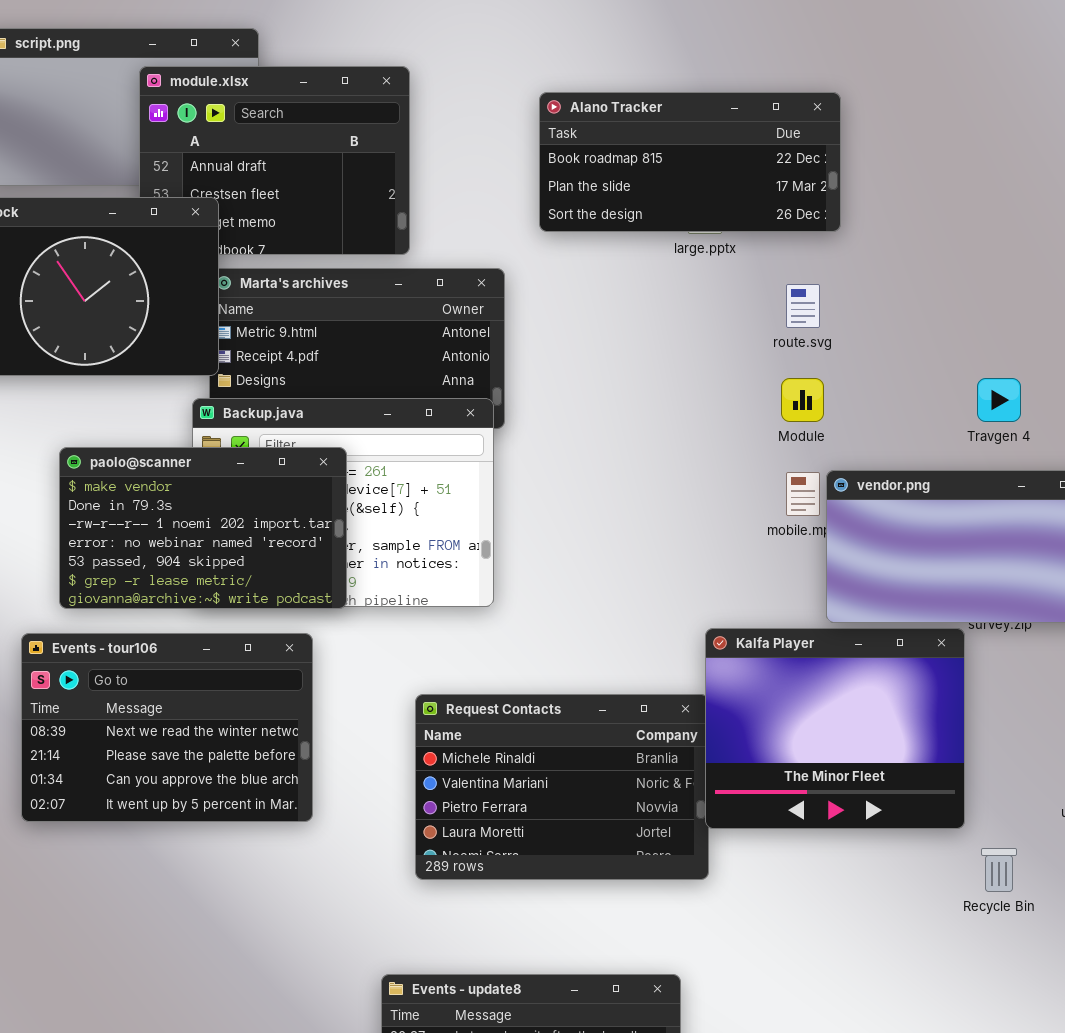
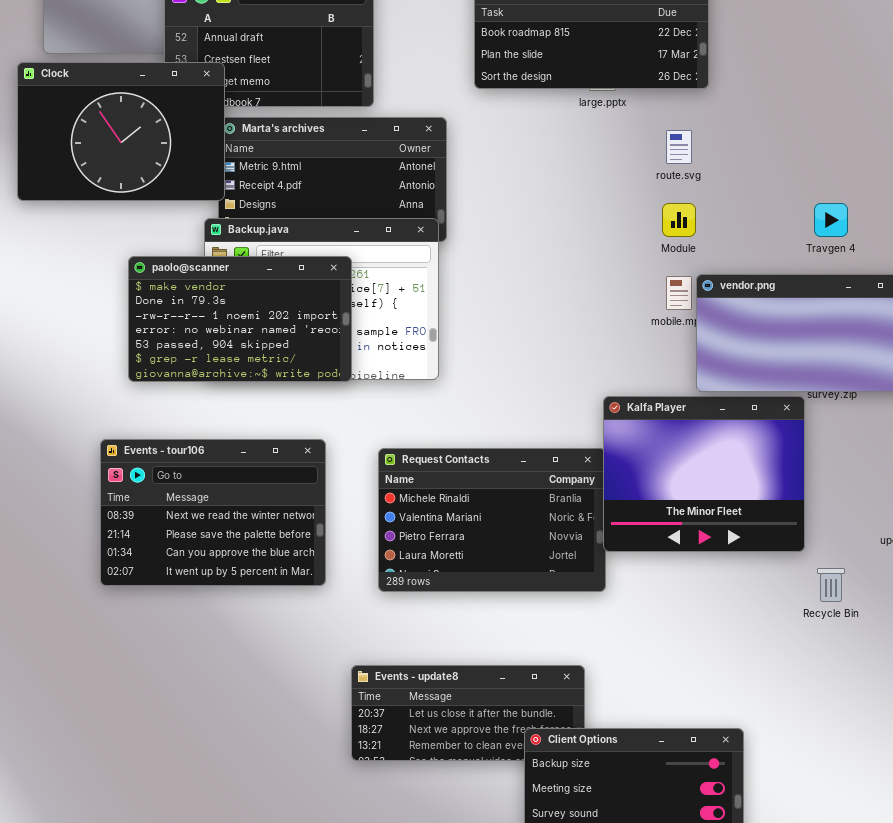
paolo@scanner: [59,447,347,609] -> [128,256,352,382], moved
Events - tour106: [21,633,313,822] -> [100,439,326,586], moved

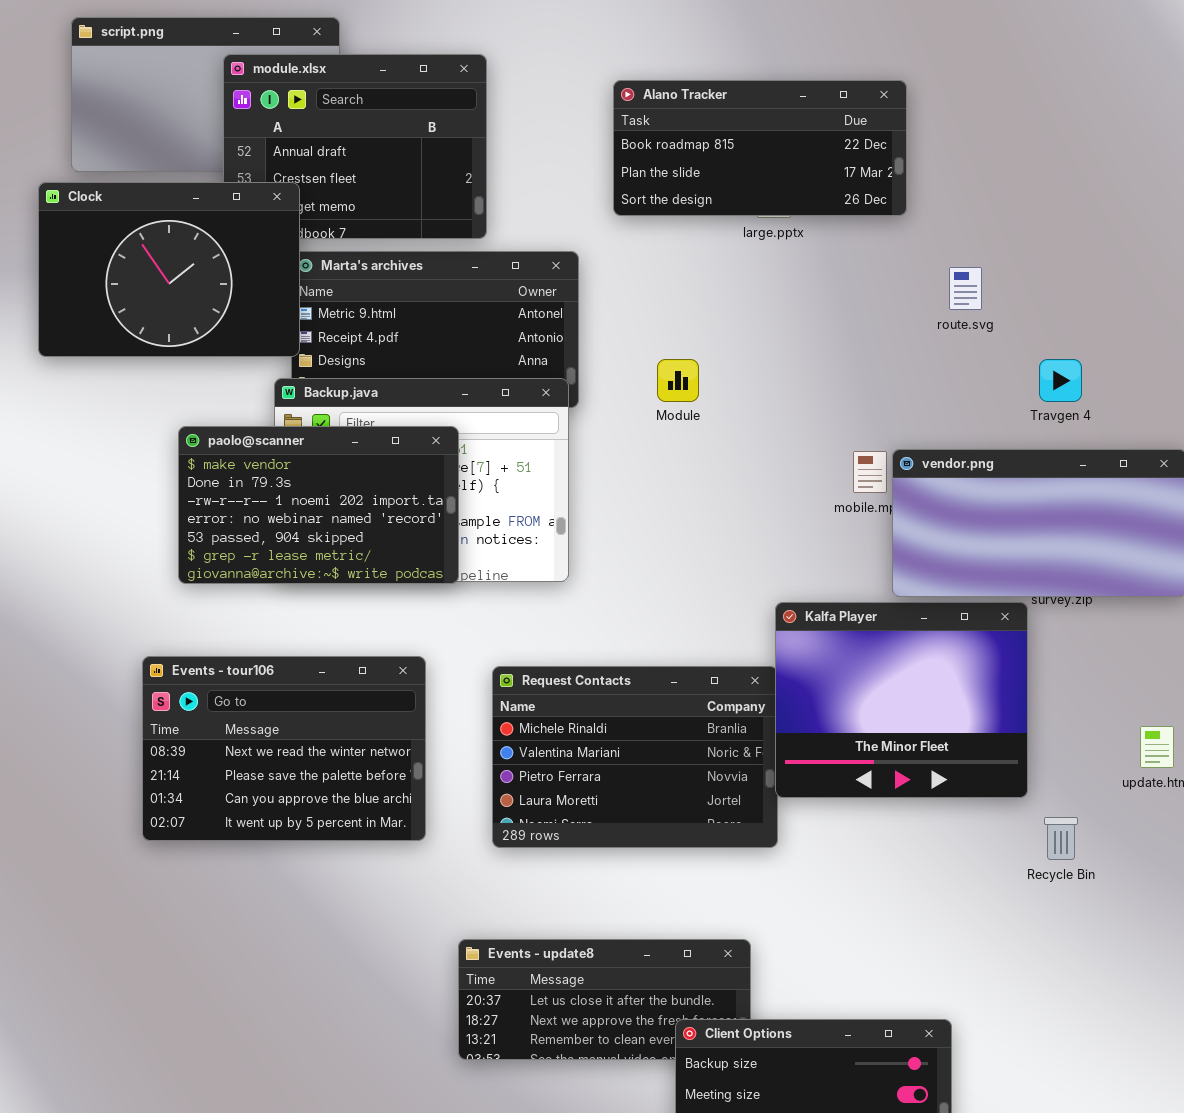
route.svg: [666,130,692,164] -> [949,267,982,310], moved
Module: [662,203,696,237] -> [657,359,699,402], moved

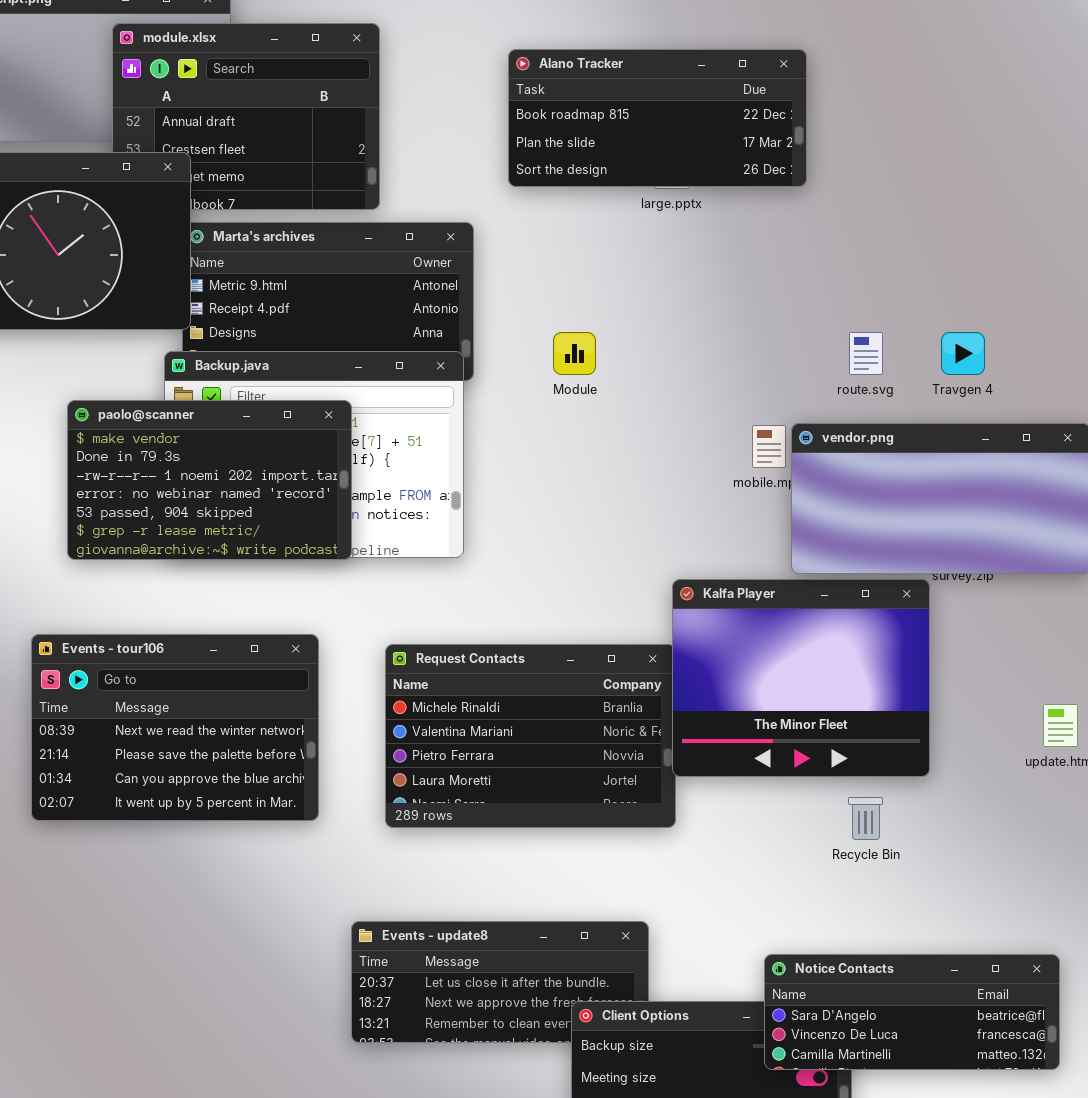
route.svg: [949,267,982,310] -> [849,332,883,375], moved
Recycle Bin: [1044,817,1078,860] -> [848,797,883,840], moved
Notice Contacts: none -> [764,954,1060,1070], opened

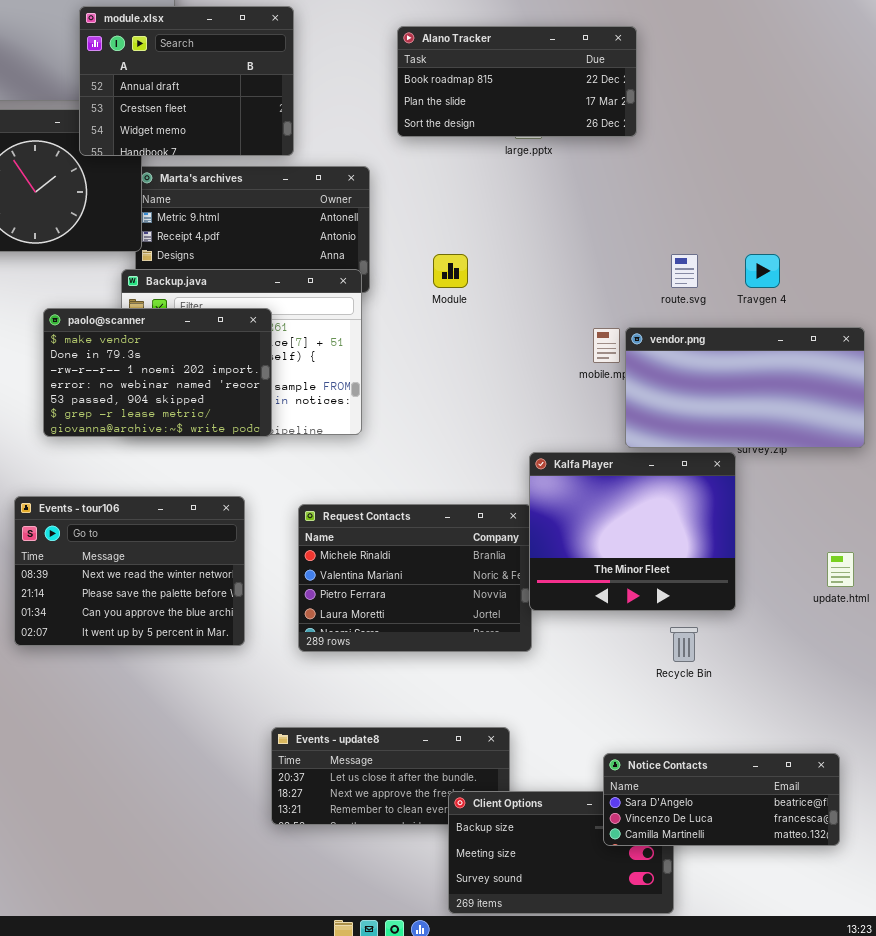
module.xlsx: [112,23,380,210] -> [79,6,294,156], raised

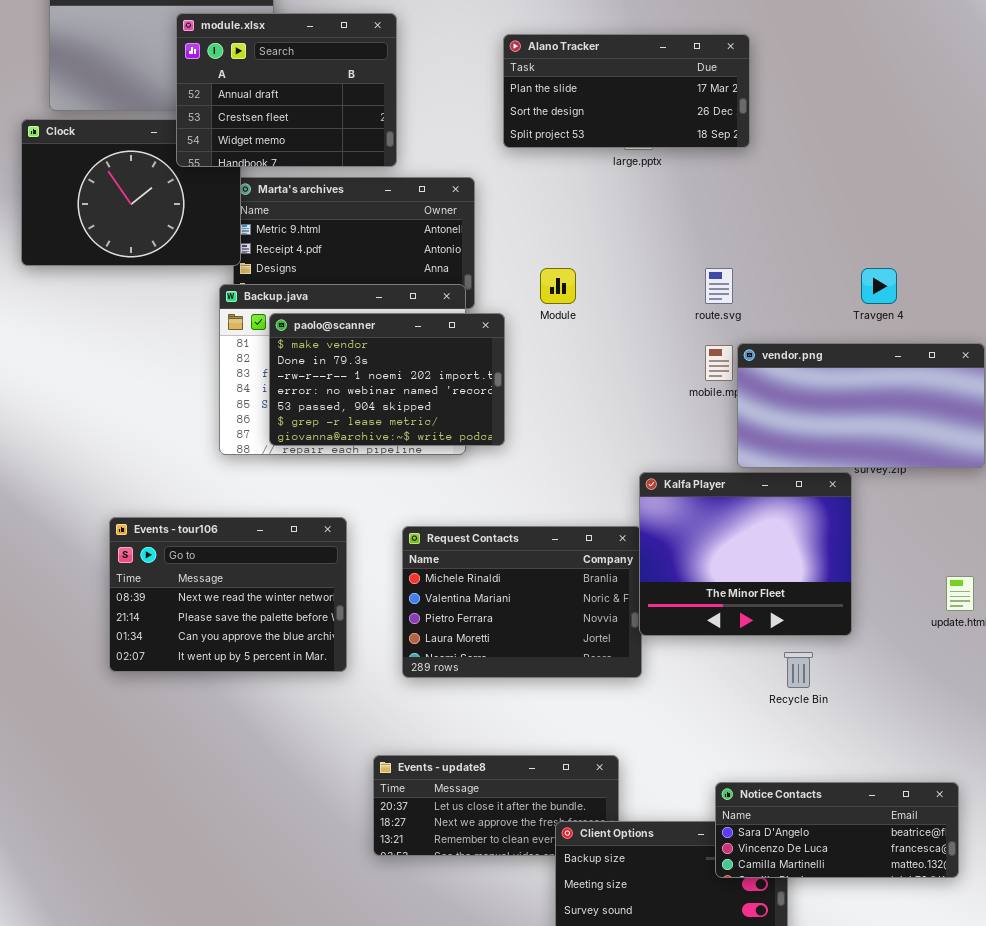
Alano Tracker: [397,26,637,137] -> [503,34,750,148], scrolled down 1 row
route.svg: [671,254,698,288] -> [705,268,733,304], moved
paolo@scanner: [43,308,272,437] -> [269,313,505,446], moved

